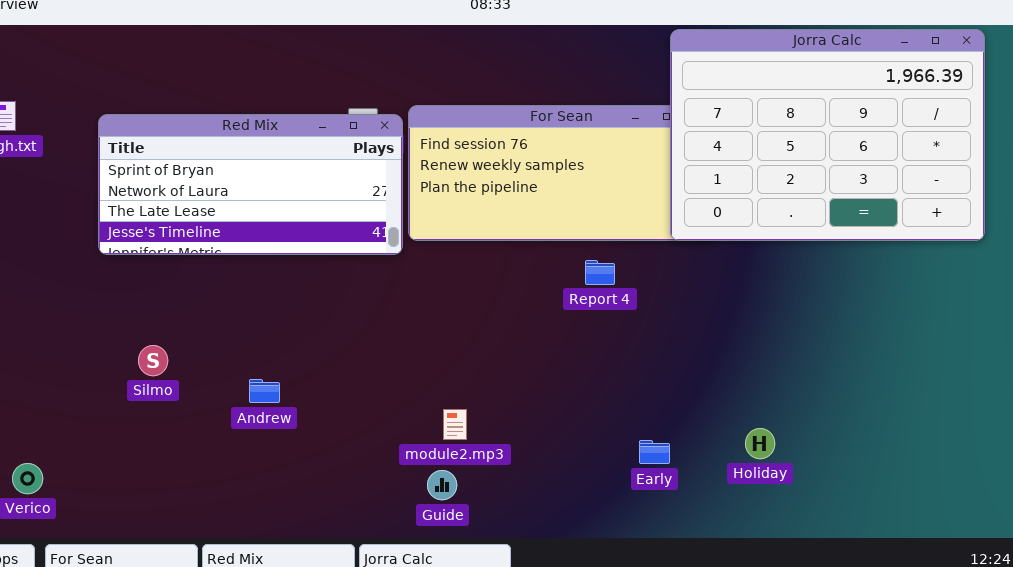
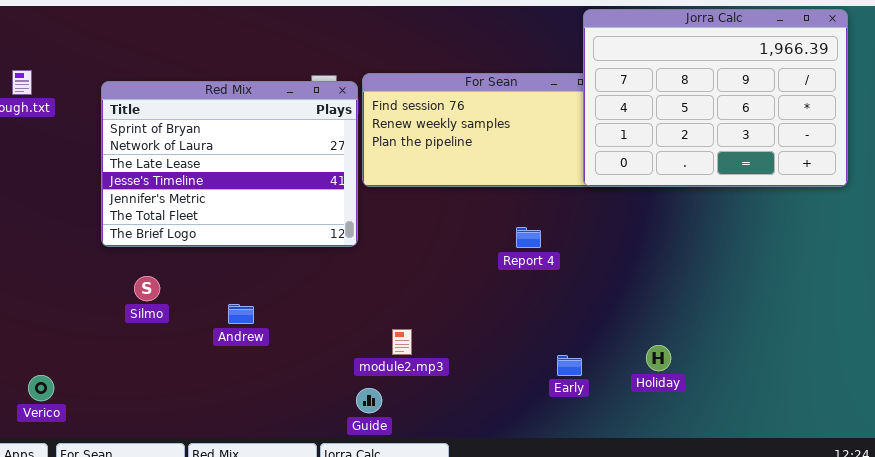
Red Mix: [98,114,403,255] -> [101,81,358,247], resized
Report 4: [585,260,615,285] -> [516,227,541,248], moved
Guide: [427,470,457,500] -> [356,388,382,413], moved

